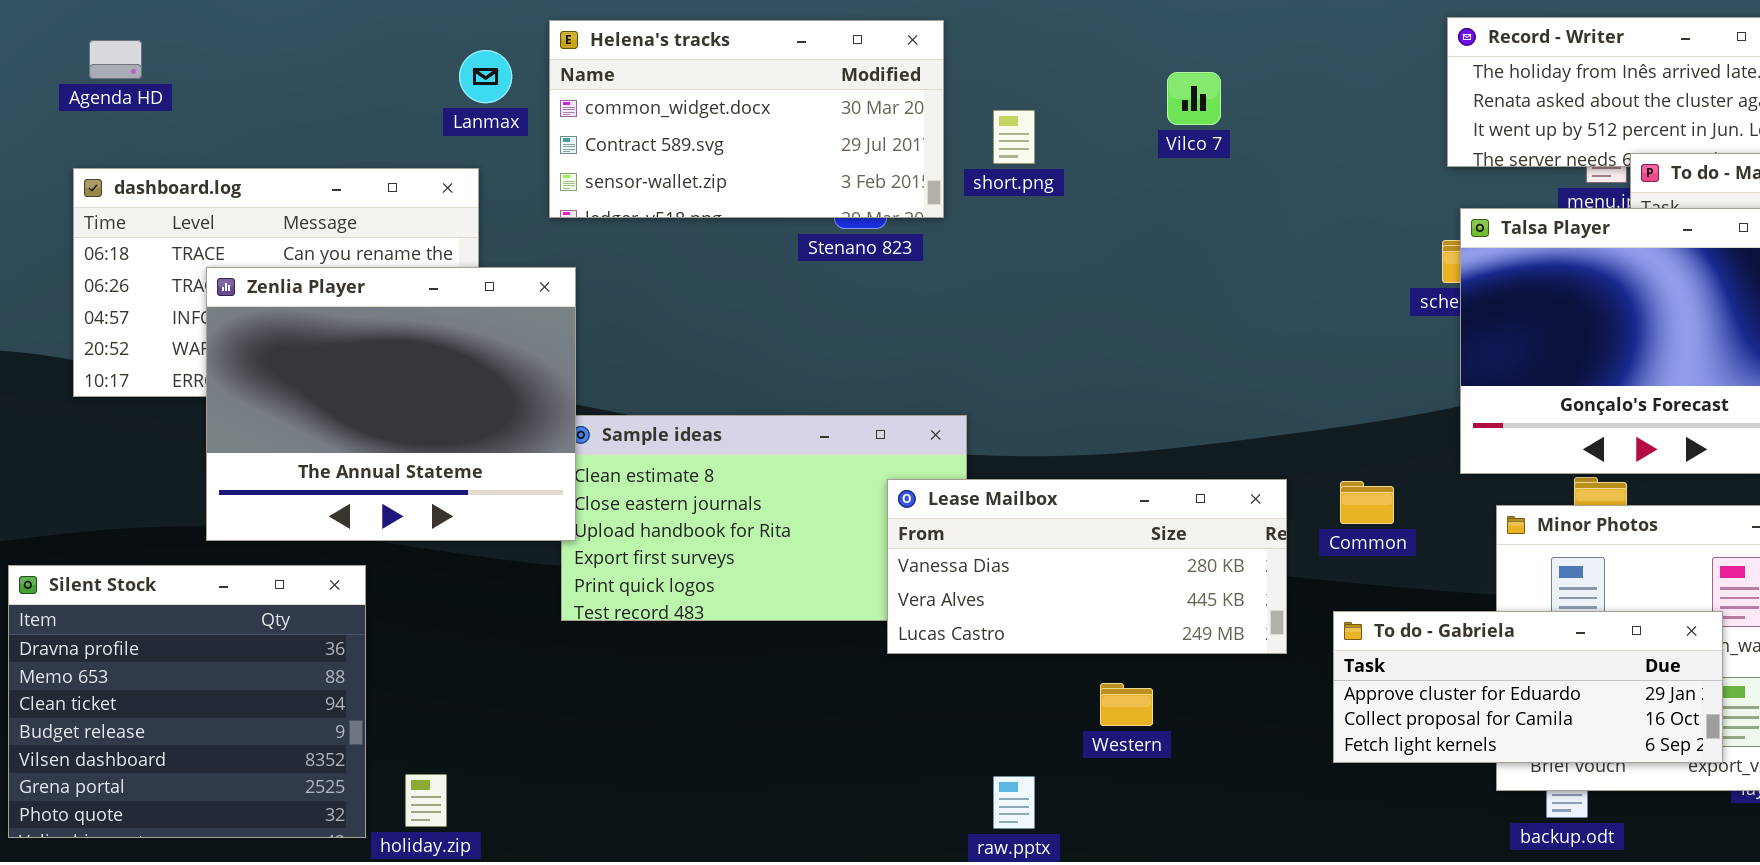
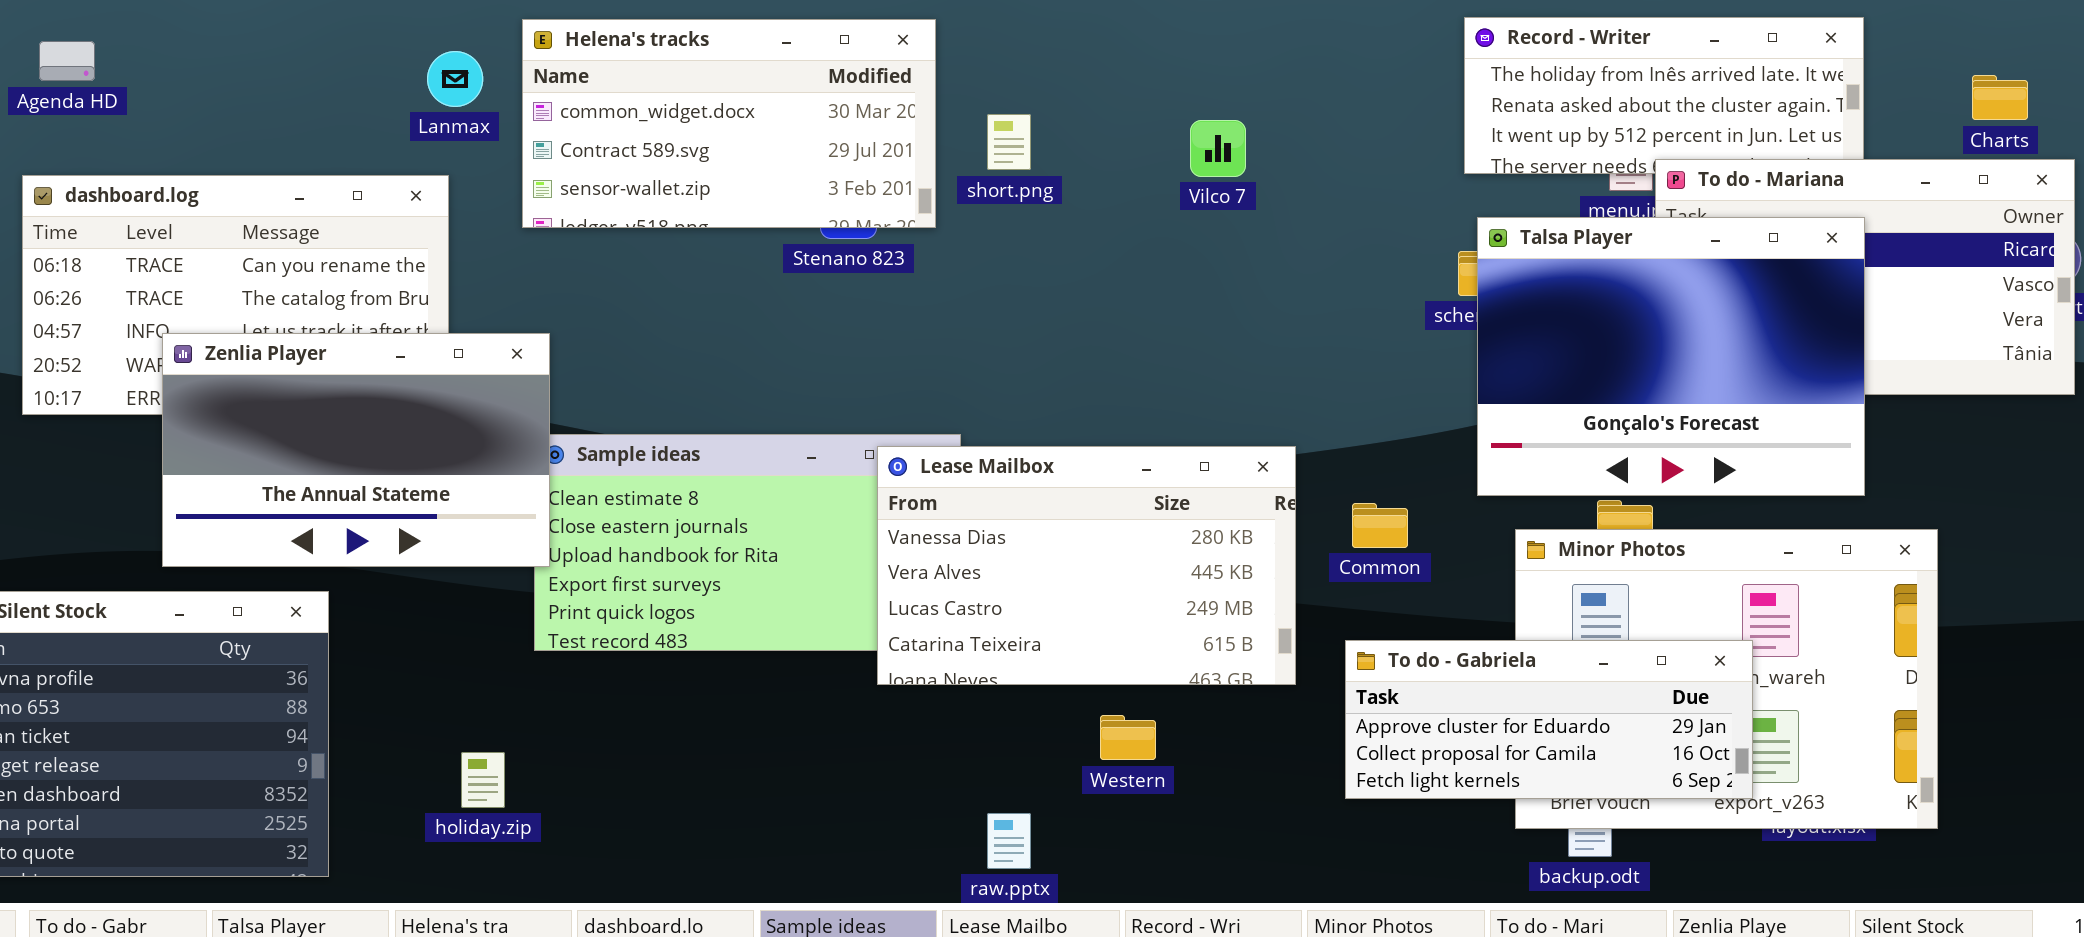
Vilco 7: [1167,72,1221,125] -> [1190,120,1246,177], moved
Zenlia Player: [206,267,576,541] -> [162,333,550,567], resized
Lease Mailbox: [887,479,1287,654] -> [877,446,1296,685], resized
holiday.zip: [405,774,447,827] -> [461,752,505,808], moved

